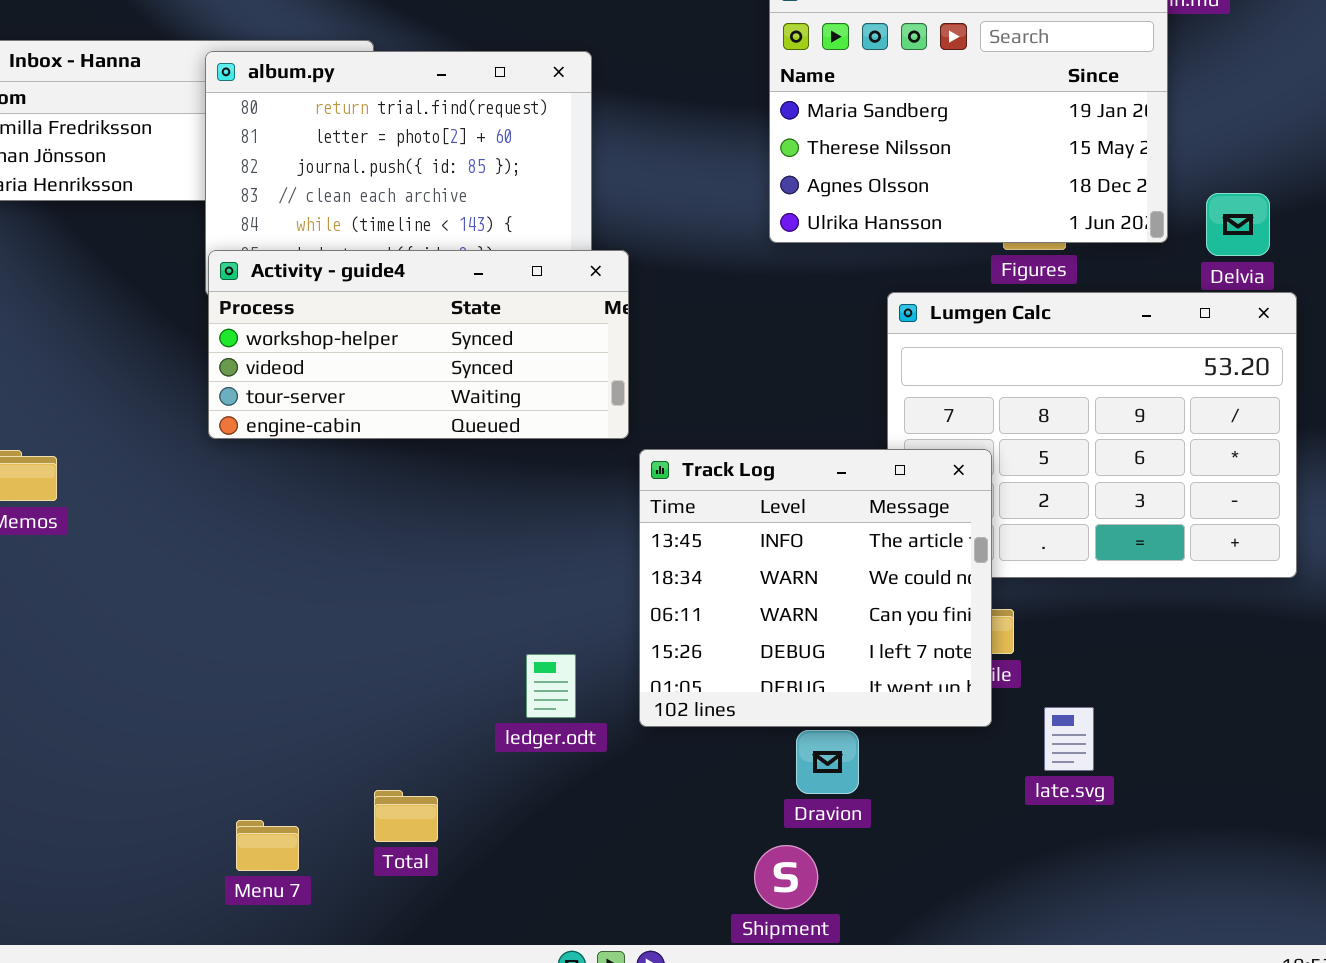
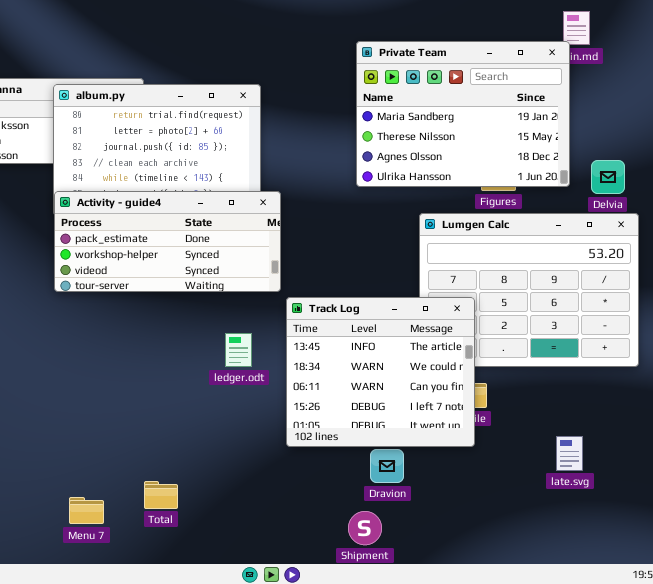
Activity - guide4: [208,250,629,439] -> [54,191,281,292], scrolled up 1 row
ledger.odt: [526,654,576,718] -> [225,333,252,367], moved
late.svg: [1044,707,1094,771] -> [556,436,583,471], moved

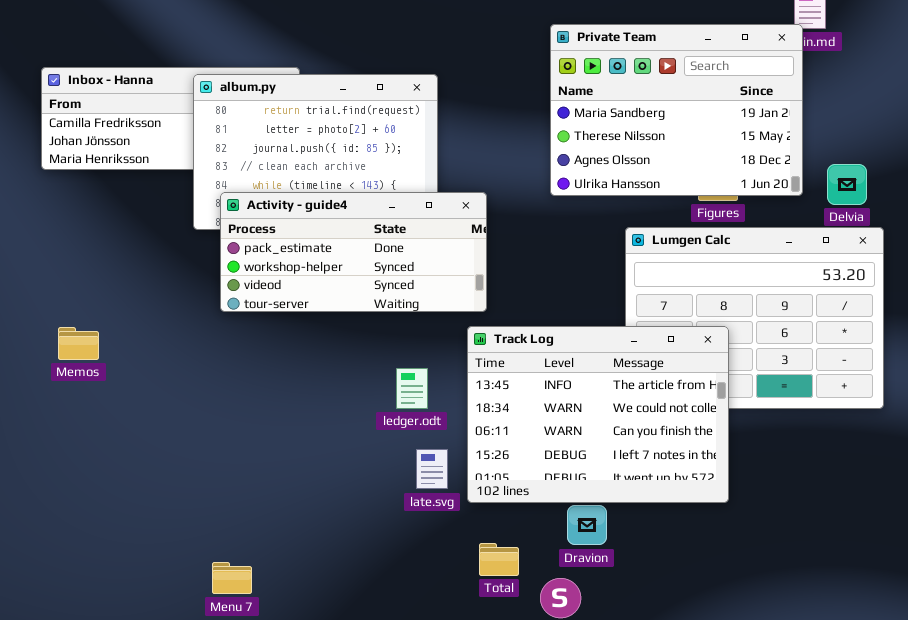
Activity - guide4: [54,191,281,292] -> [220,192,487,312], moved
Track Log: [286,297,475,447] -> [467,326,729,503], resized
late.svg: [556,436,583,471] -> [416,449,448,489], moved
Total: [144,481,178,509] -> [479,543,519,576], moved

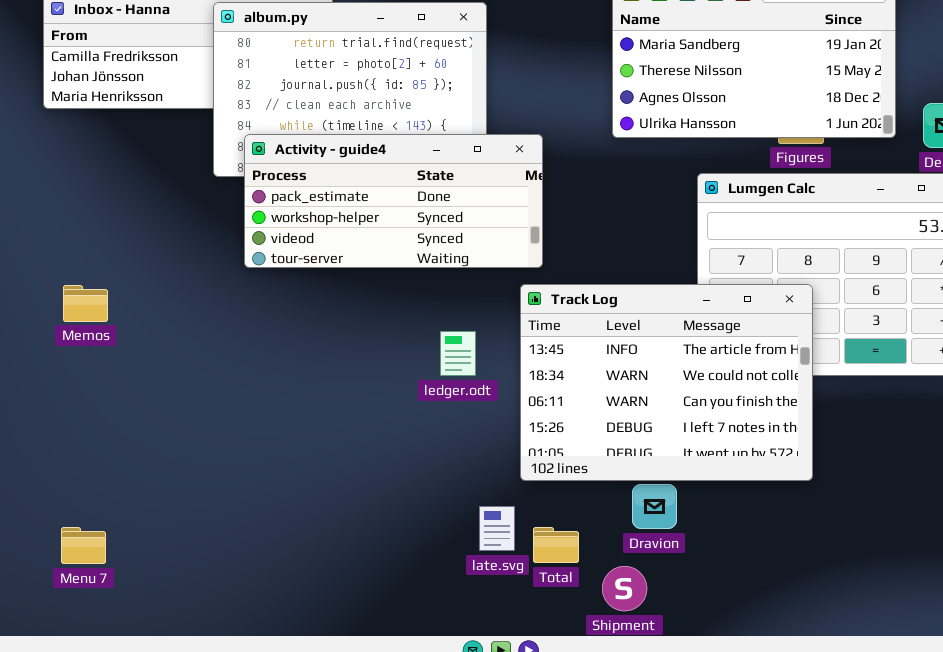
late.svg: [416,449,448,489] -> [479,506,515,551], moved
Menu 7: [212,562,252,594] -> [61,527,106,564], moved

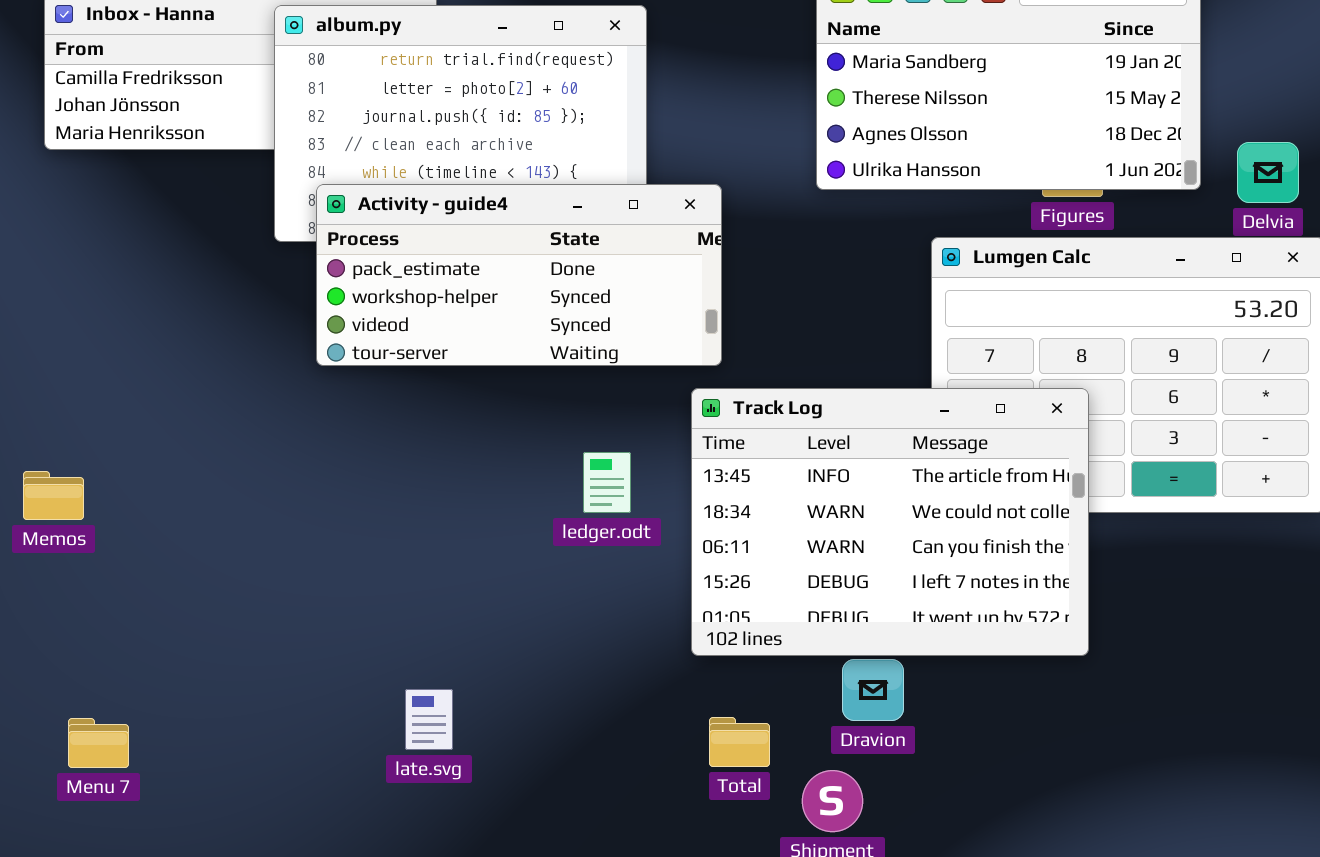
Memos: [63,285,108,322] -> [23,471,84,520], moved
late.svg: [479,506,515,551] -> [405,689,453,750], moved

